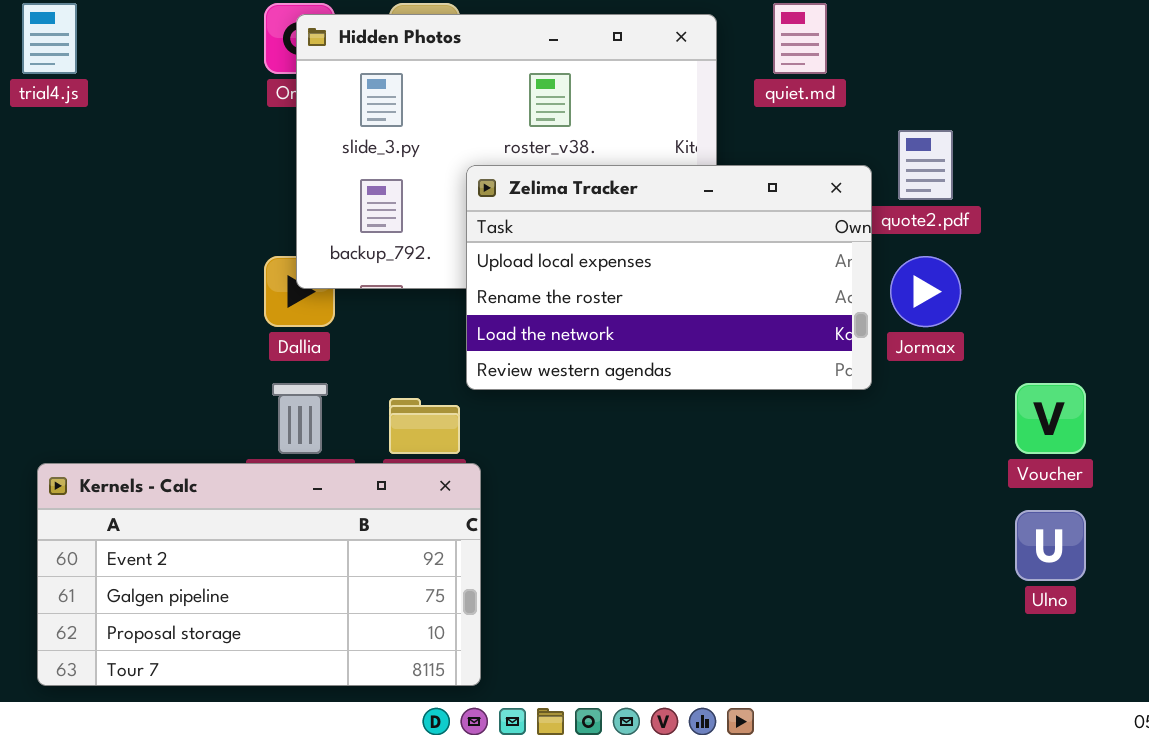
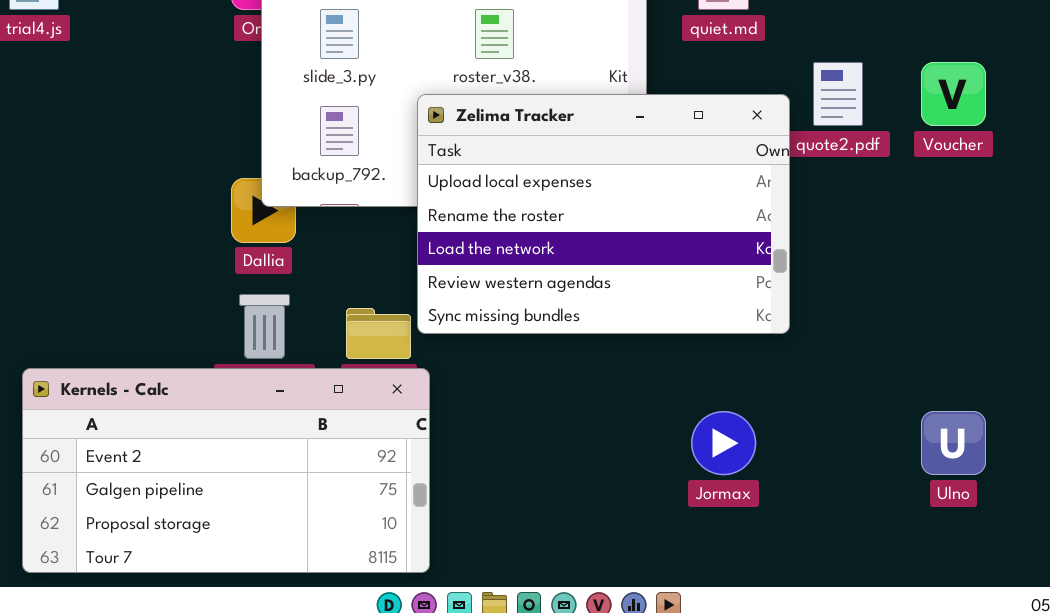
Zelima Tracker: [466,165,872,390] -> [417,94,790,334], resized
Jormax: [890,256,961,327] -> [691,411,756,475], moved
Voucher: [1015,383,1086,454] -> [921,62,986,126], moved

